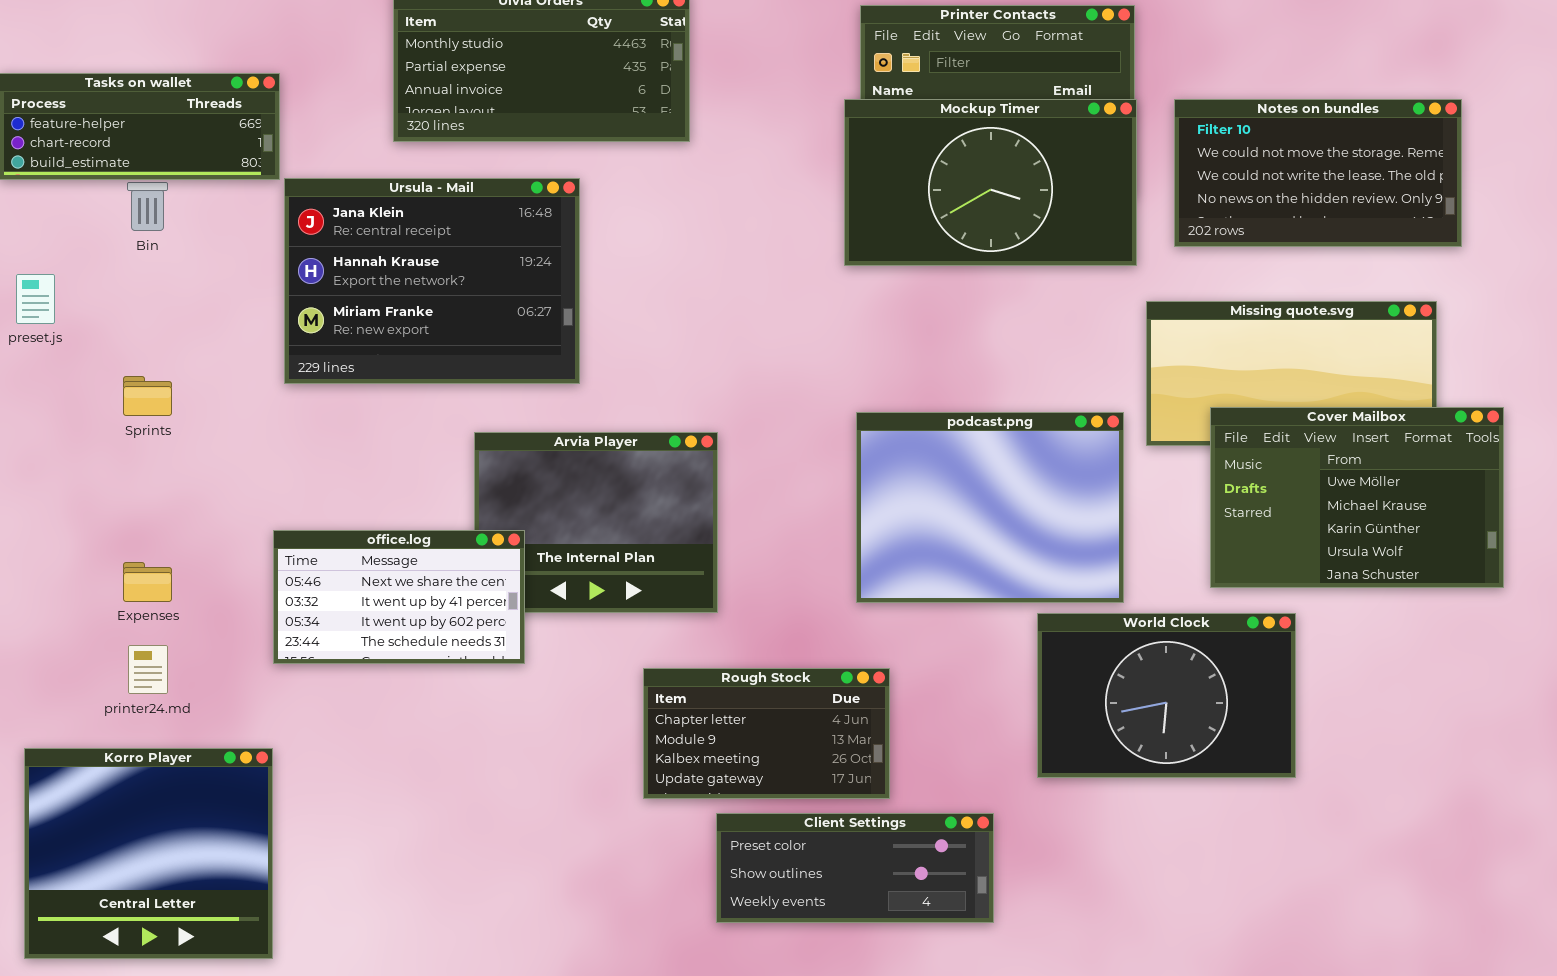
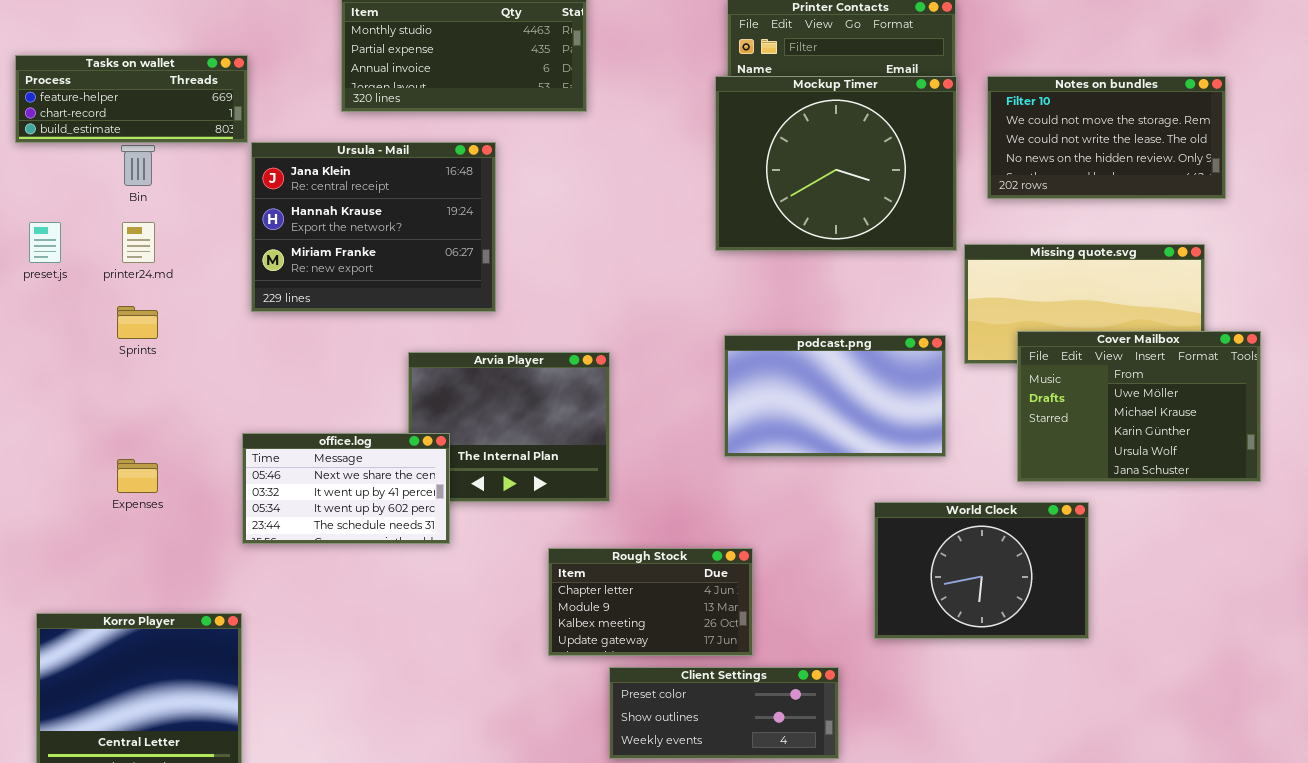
Mockup Timer: [844,99,1137,266] -> [715,76,957,251], resized
podcast.png: [856,412,1124,603] -> [724,335,946,457], resized
printer24.md: [128,645,168,694] -> [122,222,155,263], moved

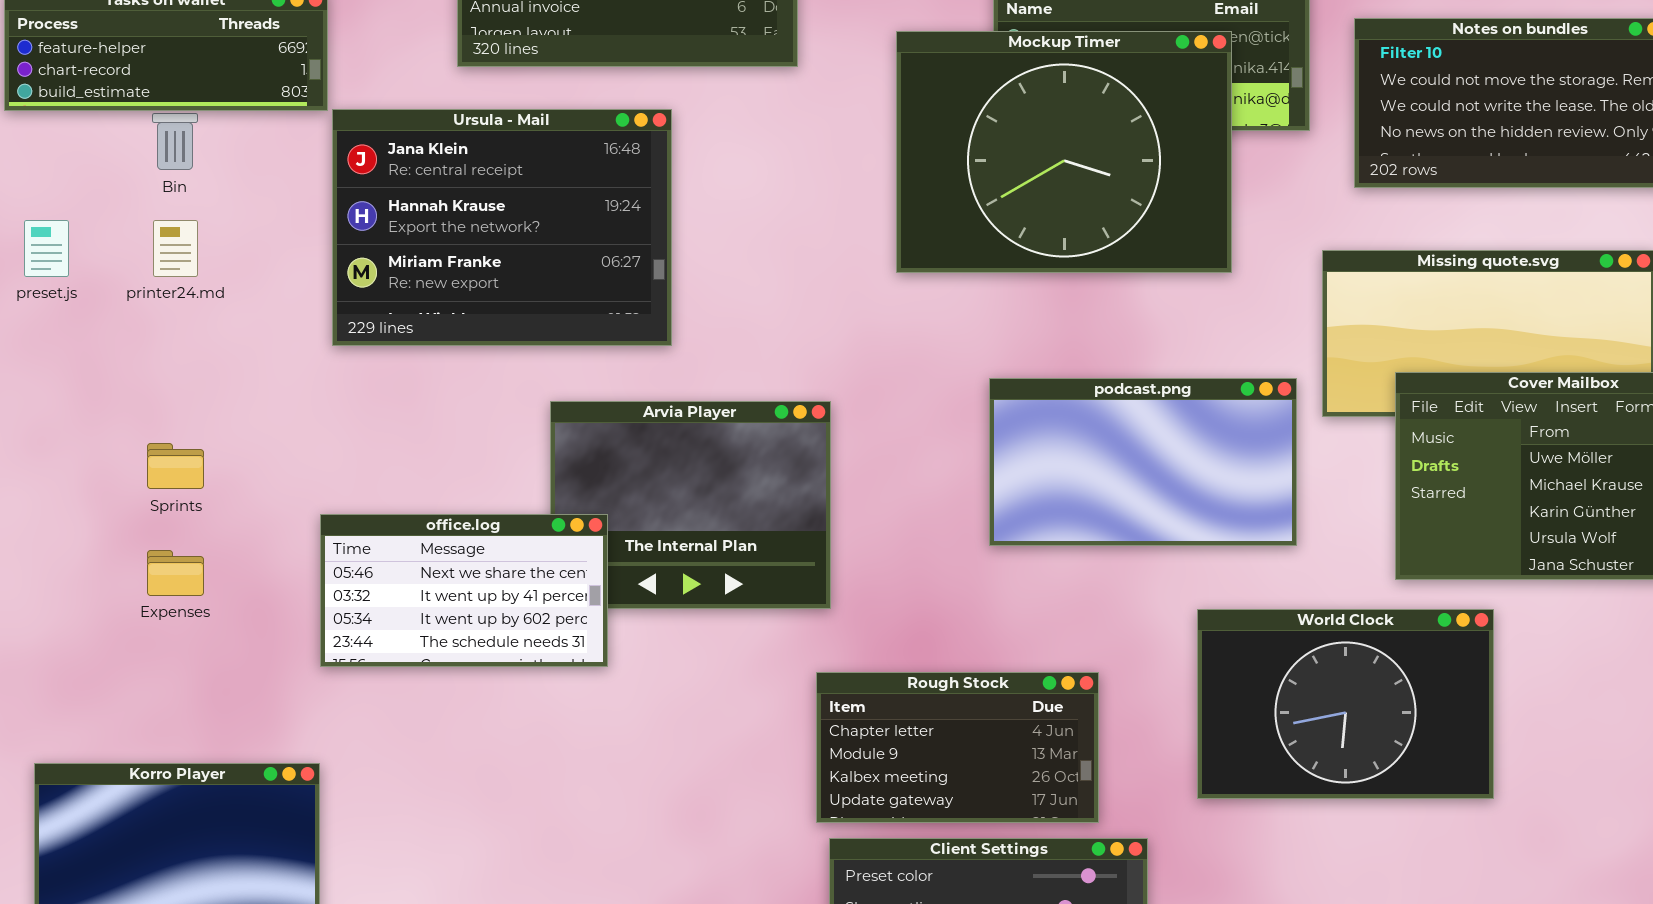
Mockup Timer: [715,76,957,251] -> [896,31,1232,273], moved
Sprints: [117,306,158,339] -> [147,443,204,489], moved
Rough Stock: [548,548,753,656] -> [816,672,1099,823], moved

